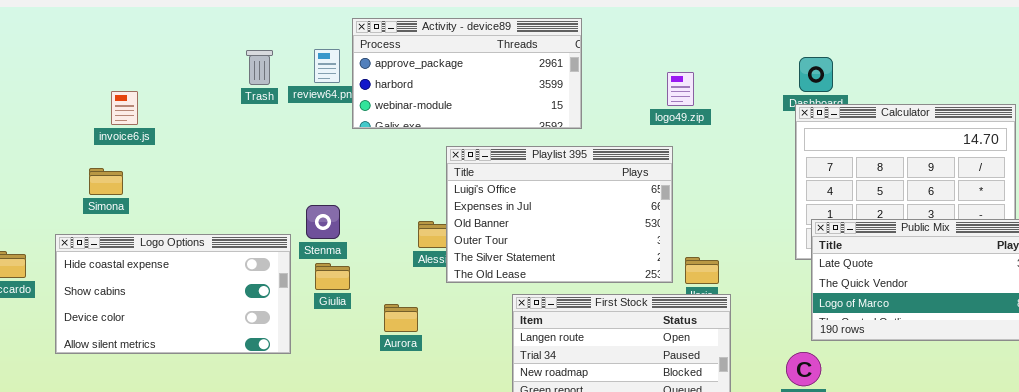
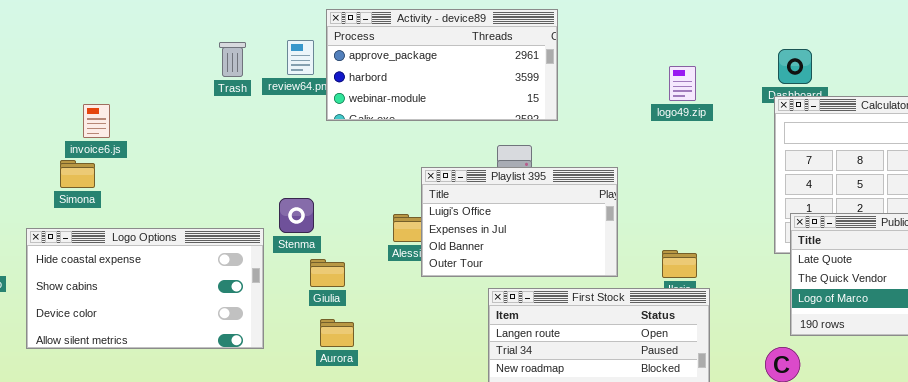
logo49.zip: [667,72,694,106] -> [669,66,696,101], moved
invoice6.js: [111,91,138,125] -> [83,104,110,138], moved
Playlist 395: [446,146,673,283] -> [421,167,618,277], resized
Giulia: [315,263,350,290] -> [310,259,345,287], moved
Aurora: [384,304,418,332] -> [320,319,354,347], moved

